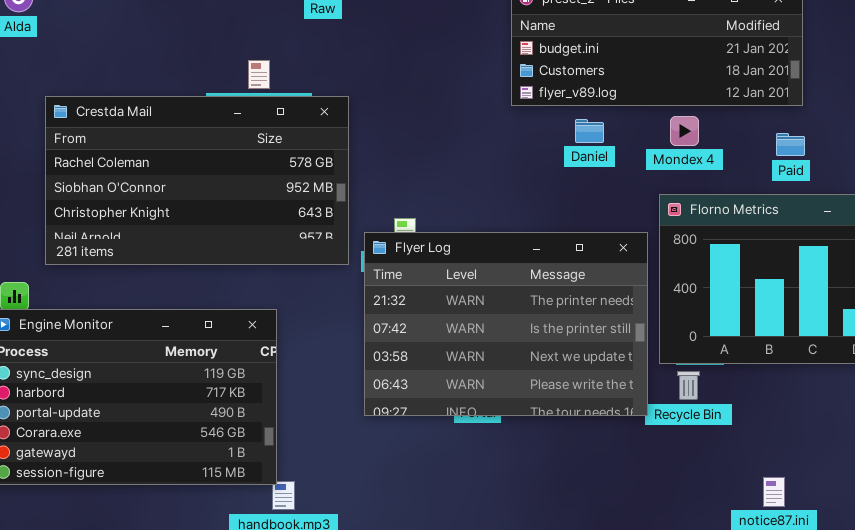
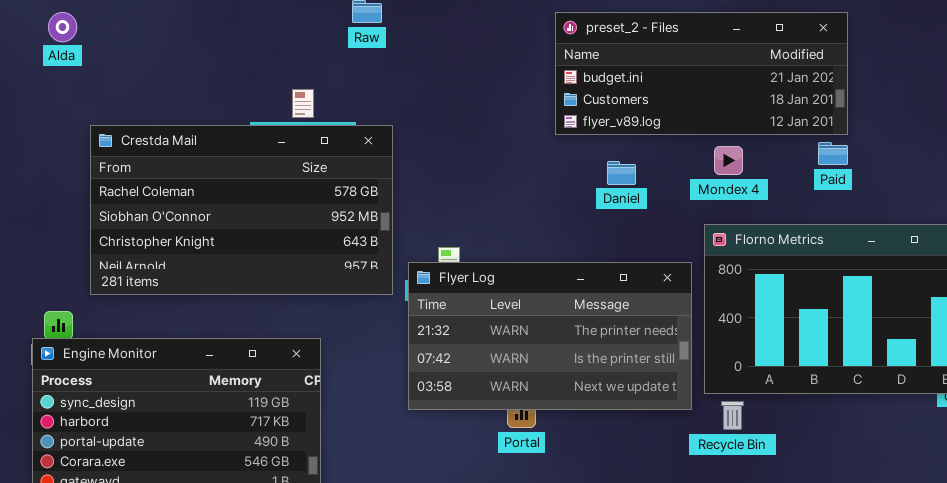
Daniel: [575,119,604,143] -> [607,161,636,185], moved
Paid: [776,133,805,156] -> [818,142,848,165], moved
Flyer Log: [364,232,648,416] -> [408,262,692,410], resized

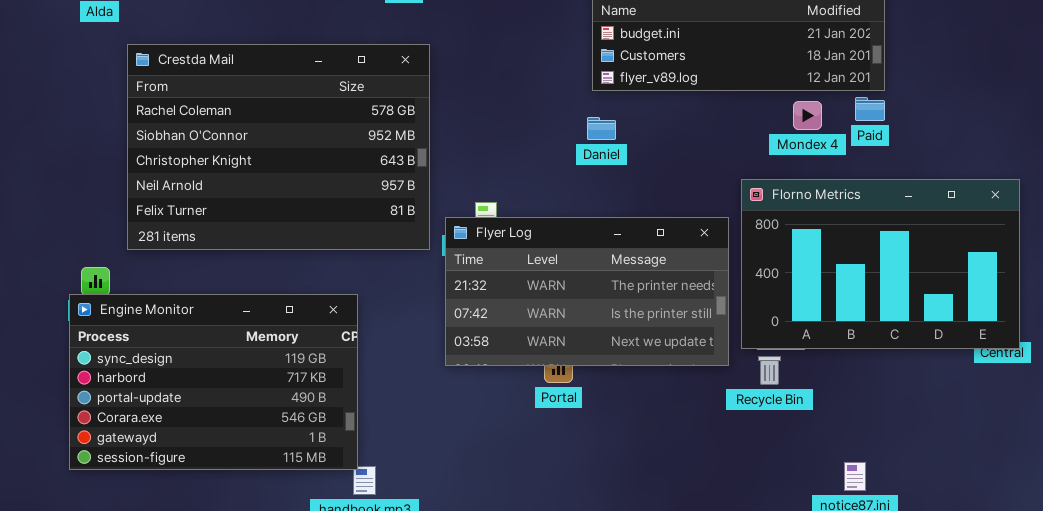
Crestda Mail: [90,125,393,295] -> [127,44,430,250], resized
Mondex 4: [714,146,743,175] -> [793,101,822,130], moved
Daniel: [607,161,636,185] -> [587,117,616,140], moved

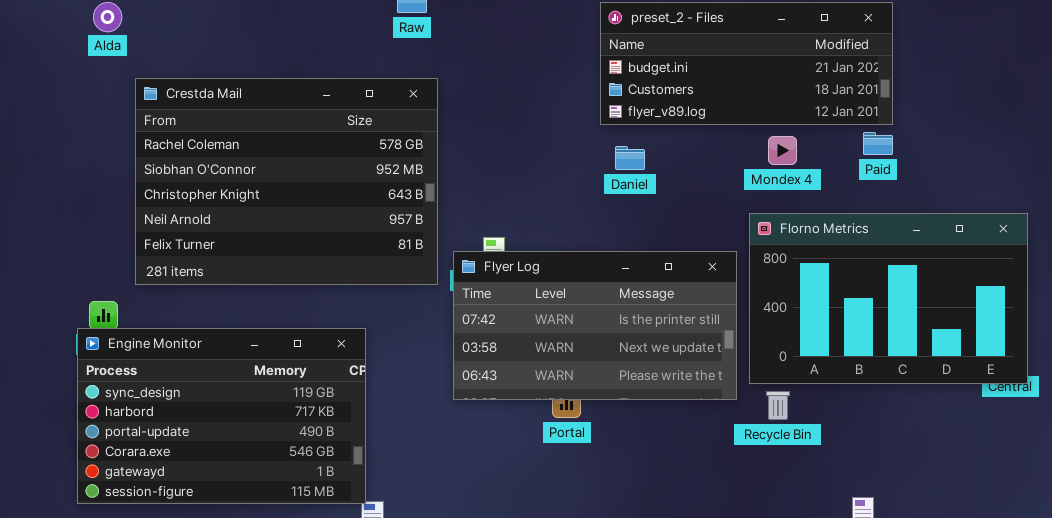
Mondex 4: [793,101,822,130] -> [768,136,797,165], moved
Daniel: [587,117,616,140] -> [615,146,645,170], moved
Flyer Log: [445,217,729,366] -> [453,251,737,400], scrolled down 1 row

